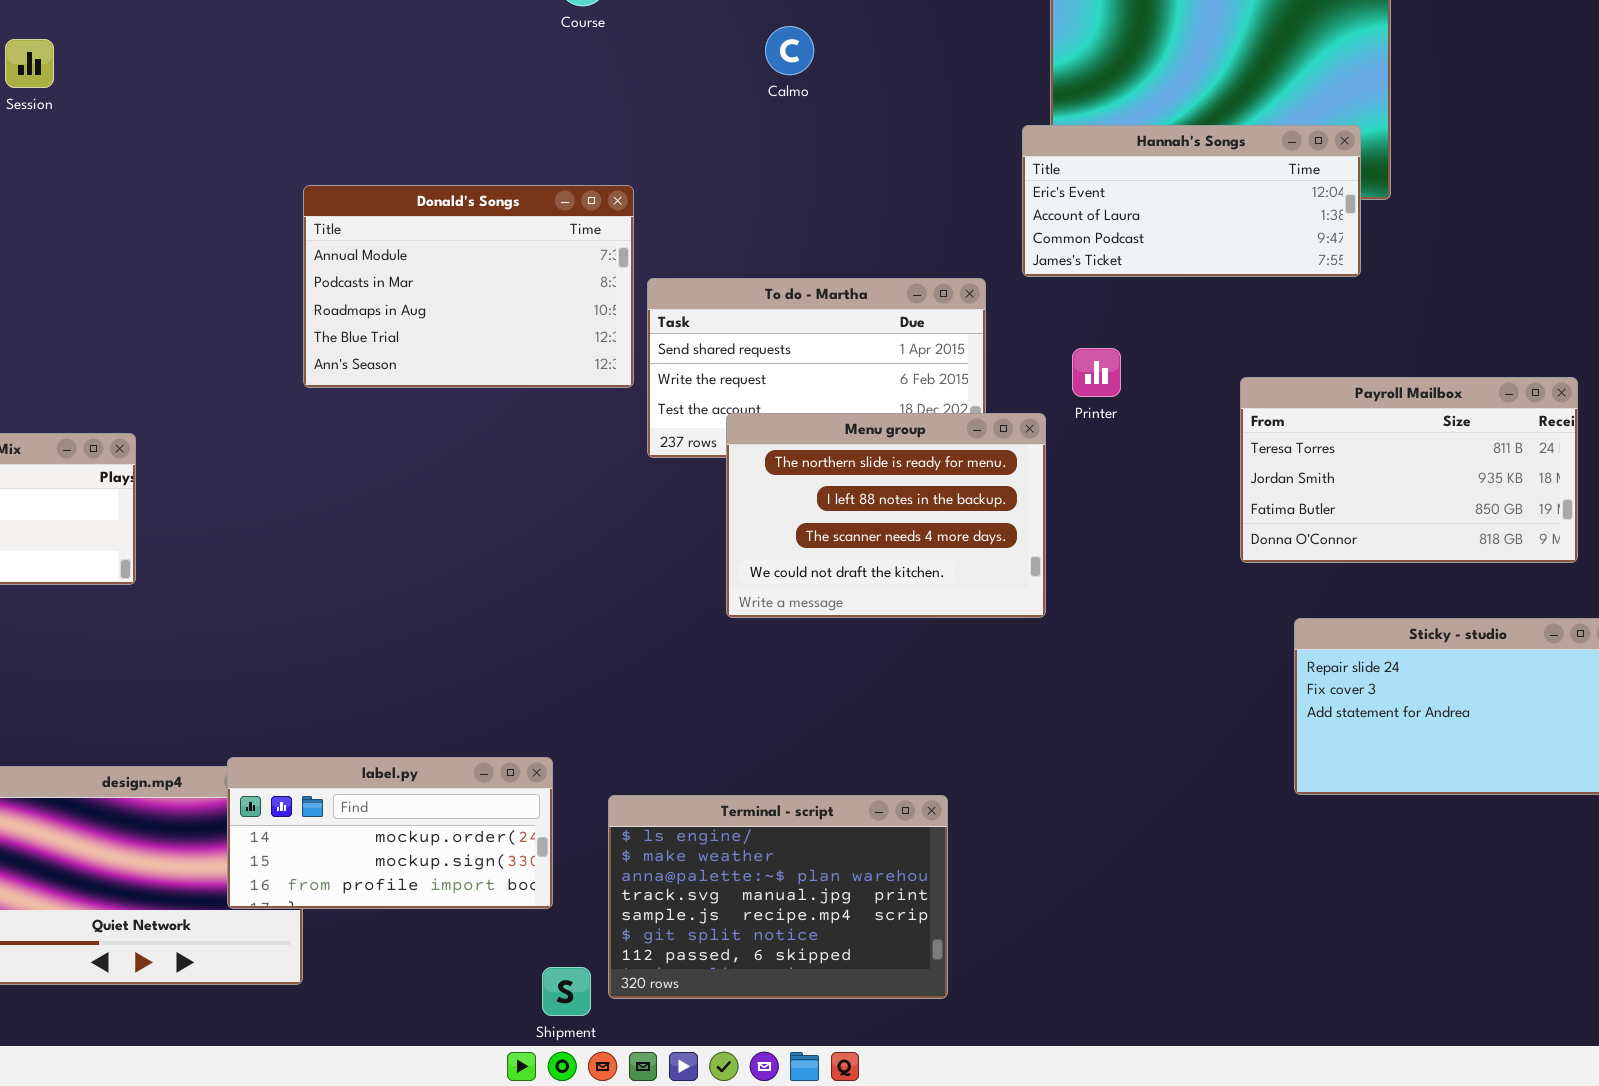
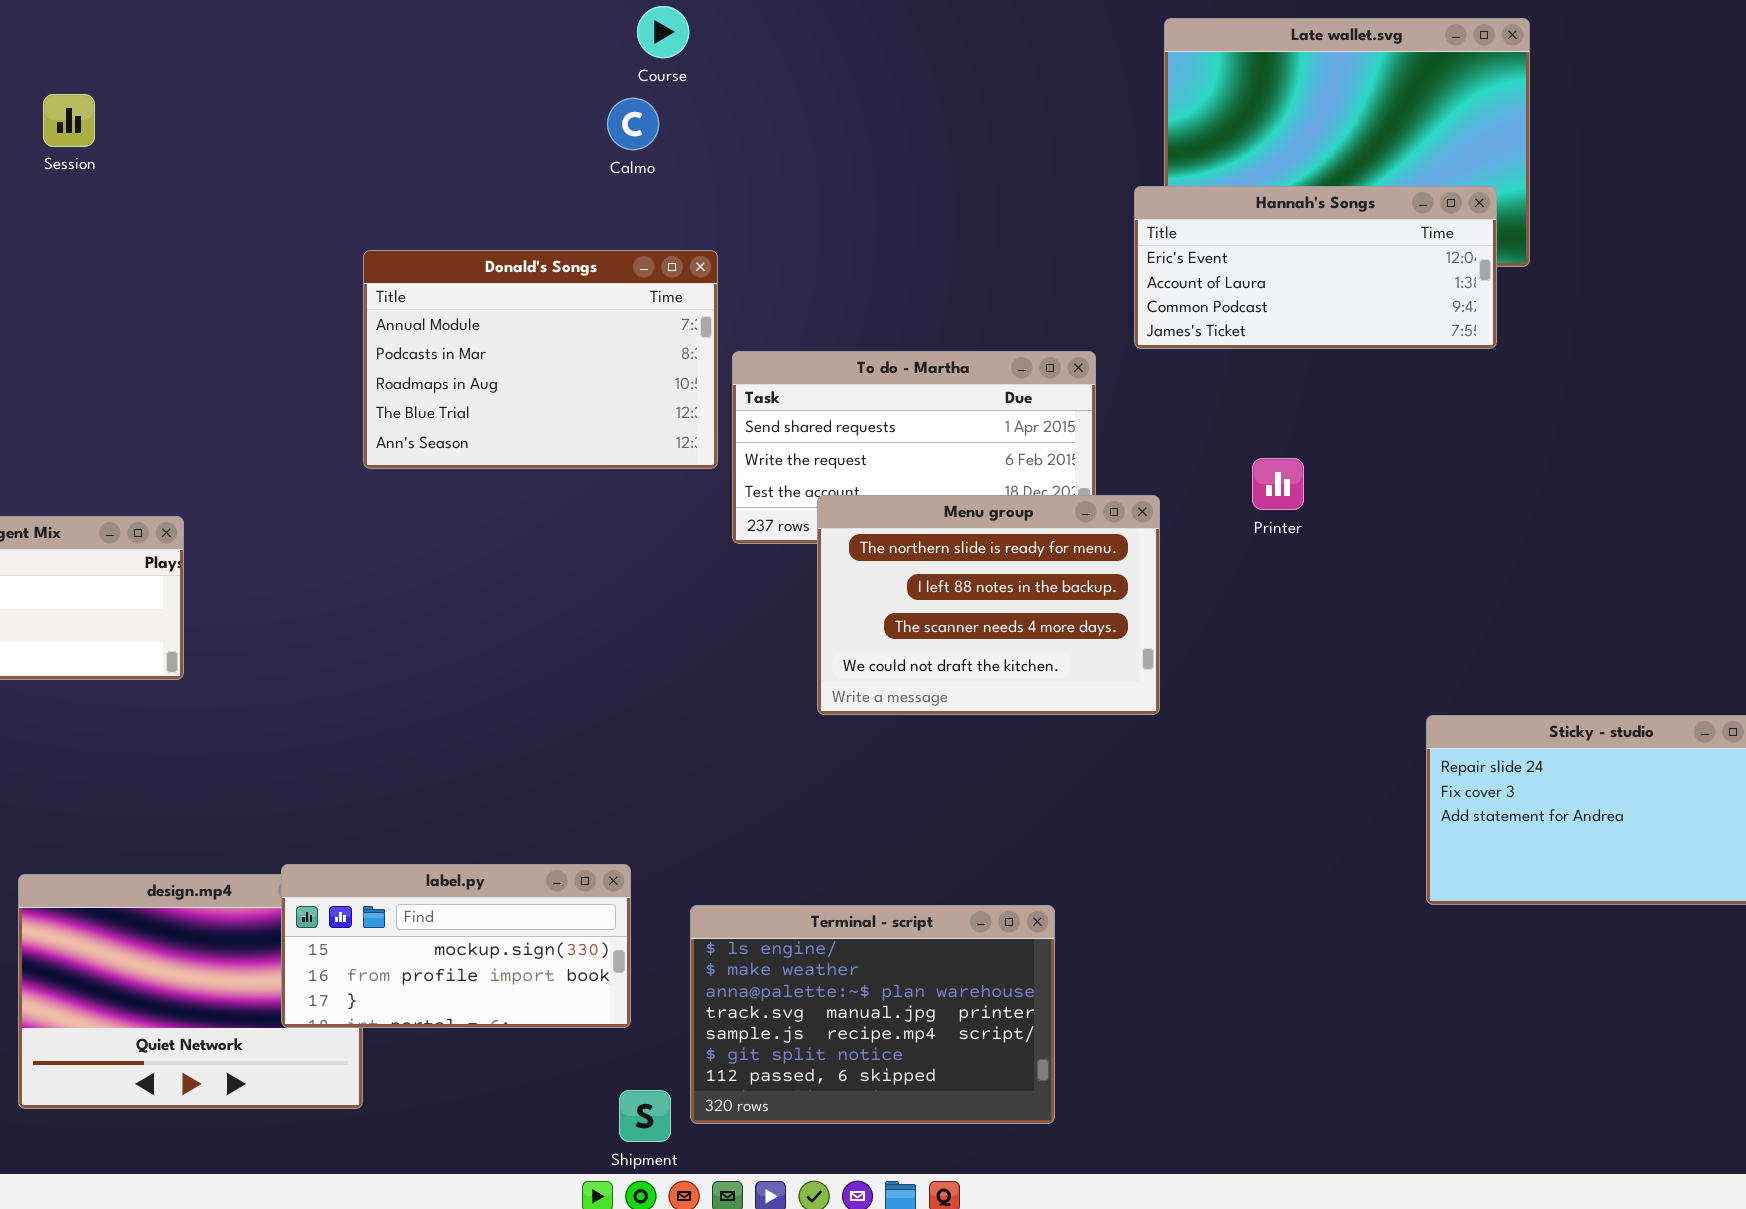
Calmo: [765,26,814,75] -> [607,98,659,150], moved
Printer: [1072,348,1121,397] -> [1252,458,1304,510], moved
Payroll Mailbox: [1240,377,1578,563] -> none, closed
label.py: [227,757,553,909] -> [281,864,631,1028], scrolled down 1 row

